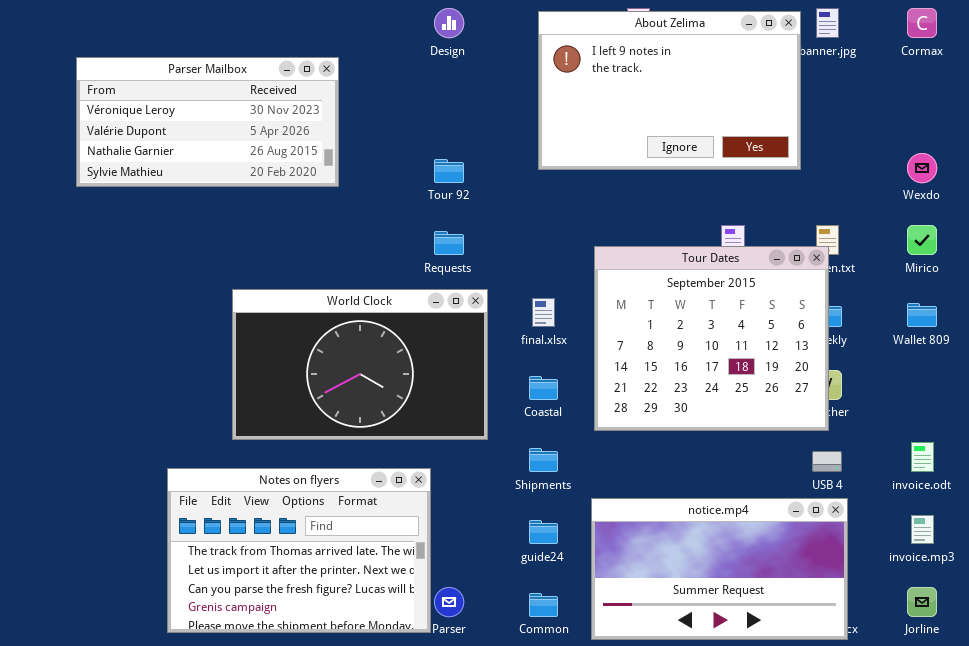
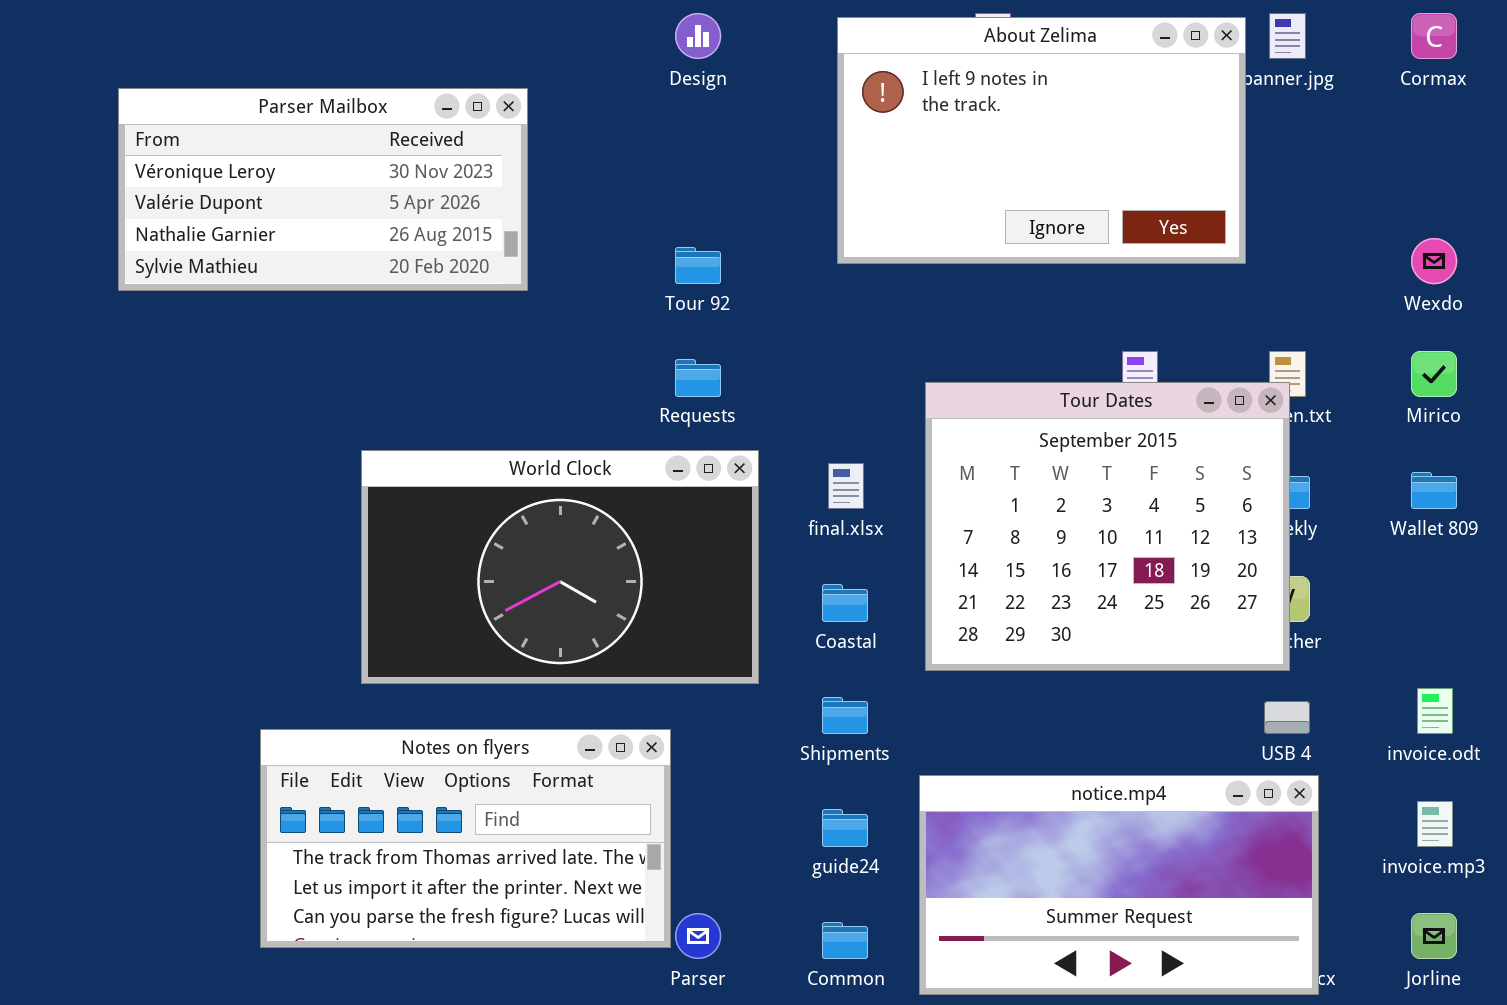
Notes on flyers: [167,468,431,633] -> [260,729,671,948], resized

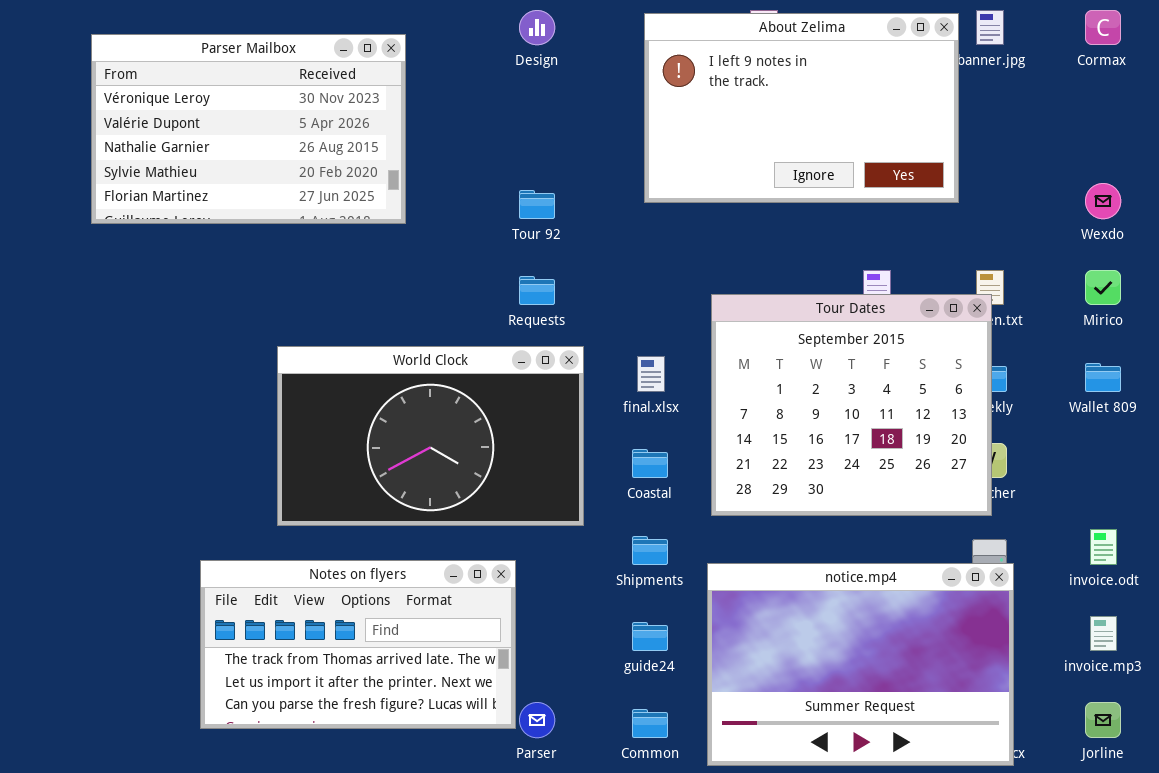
Parser Mailbox: [118,88,528,291] -> [91,34,406,224], resized
notice.mp4: [919,775,1319,995] -> [707,563,1014,766], resized

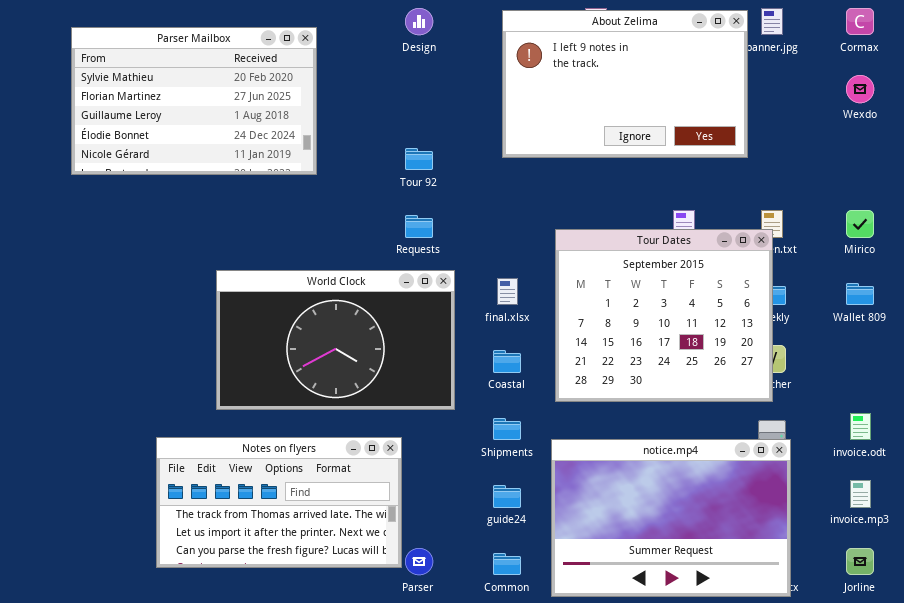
Parser Mailbox: [91,34,406,224] -> [71,27,317,175], scrolled down 3 rows
Wexdo: [1085,183,1121,219] -> [846,75,874,103], moved

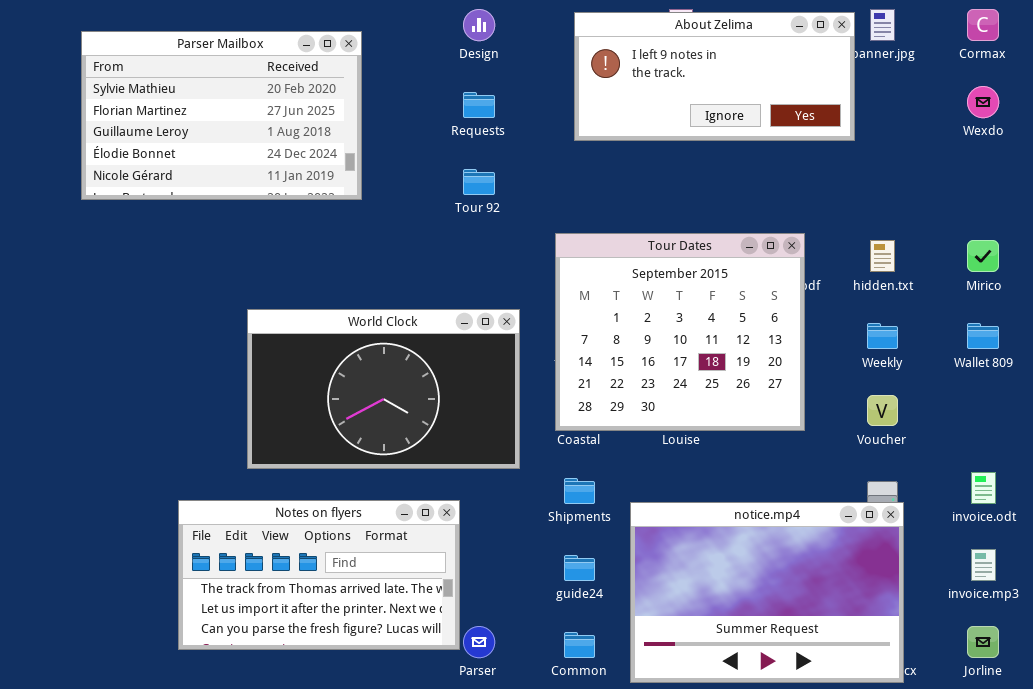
About Zelima: [502,10,748,158] -> [574,12,855,141], resized
Requests: [405,215,433,238] -> [463,92,495,118], moved
Tour Dates: [555,229,773,402] -> [555,233,805,431], moved

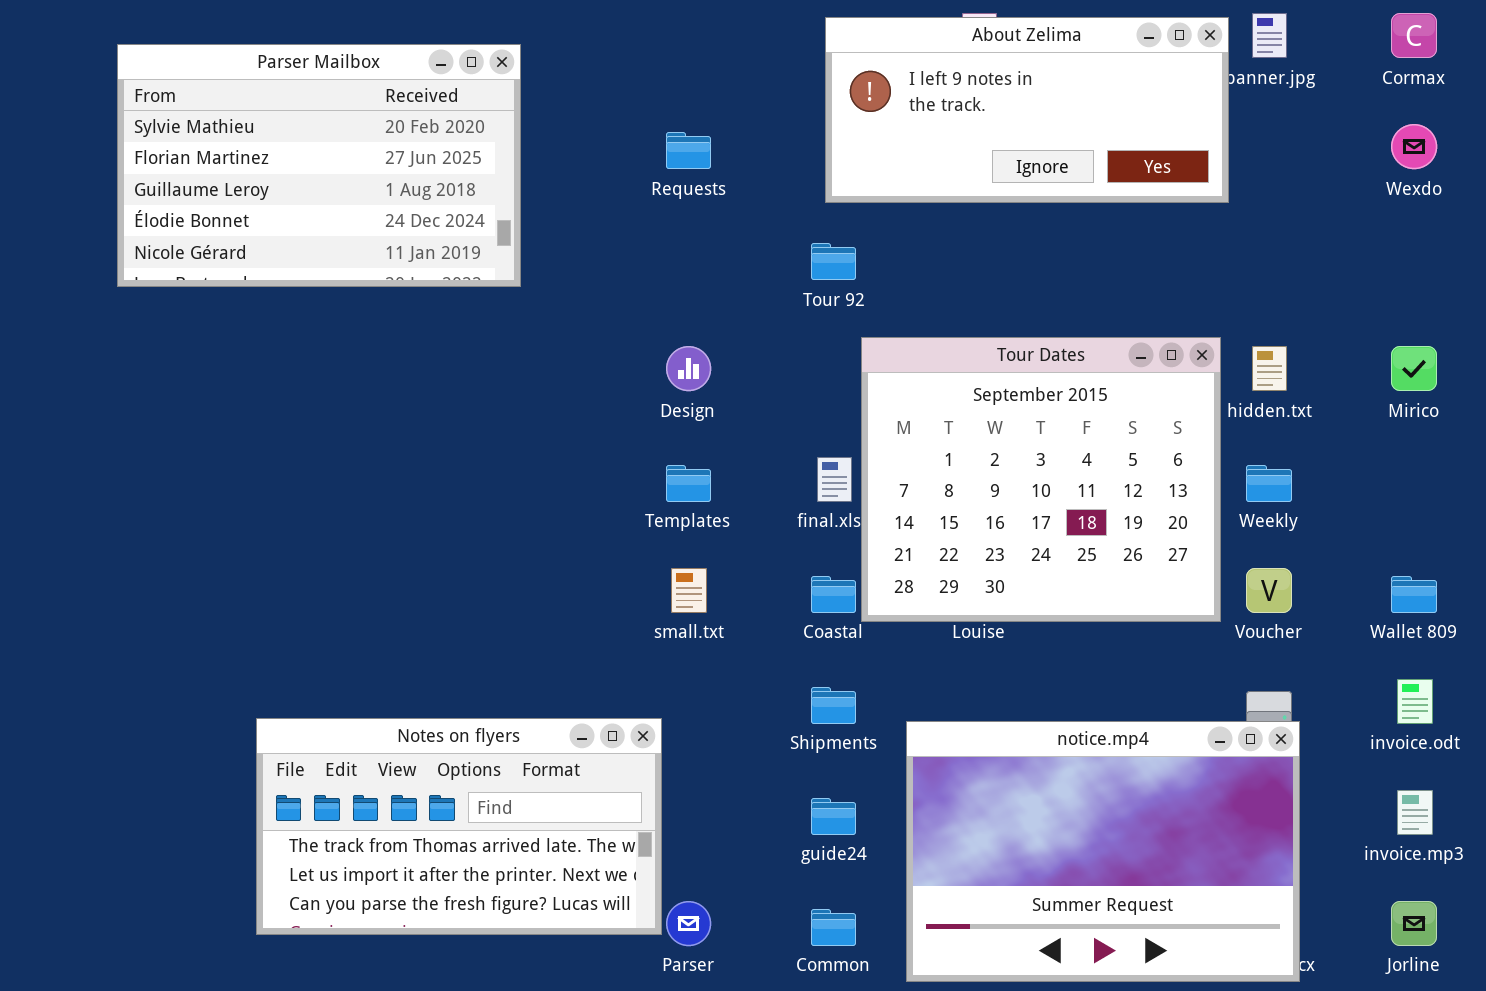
Design: [463,9,495,41] -> [666,346,711,391], moved
Tour 92: [463,169,495,195] -> [811,243,856,280], moved
Tour Dates: [555,233,805,431] -> [861,337,1221,622], moved
World Clock: [247,309,520,469] -> none, closed
Wallet 809: [967,323,999,349] -> [1391,576,1437,613], moved

